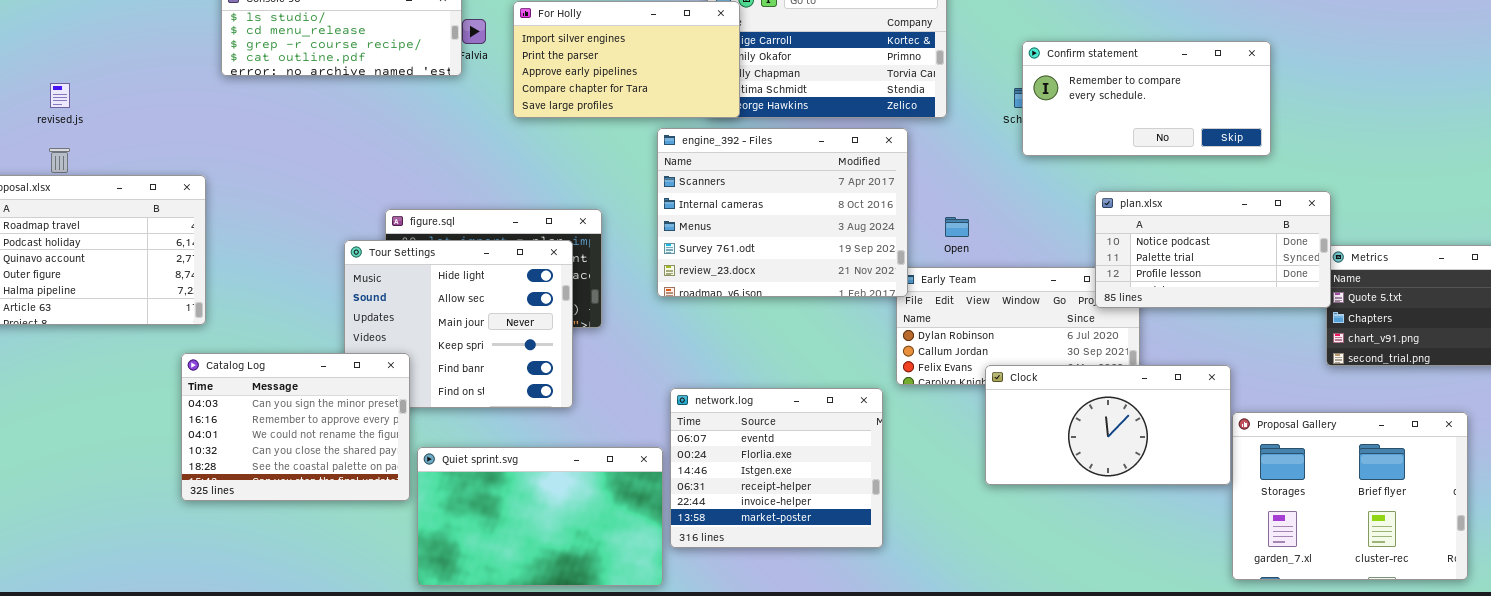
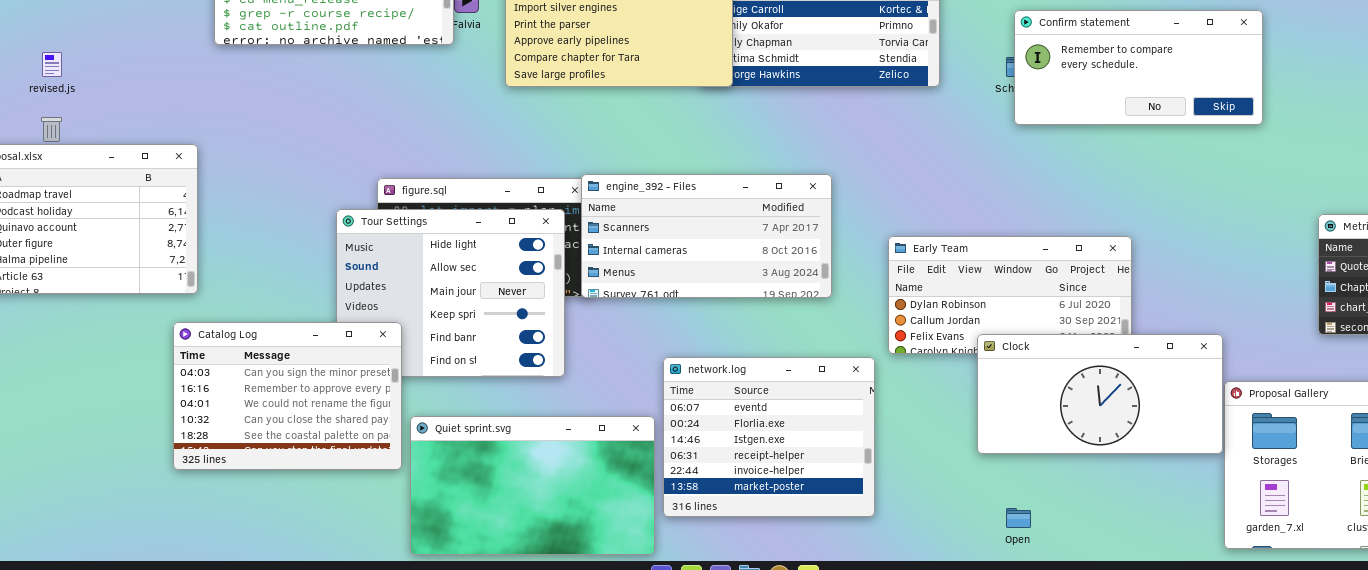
engine_392 - Files: [657,128,908,297] -> [581,174,832,298], moved, resized
plan.xlsx: [1095,191,1331,308] -> none, closed
Open: [945,217,969,237] -> [1006,508,1031,528], moved

